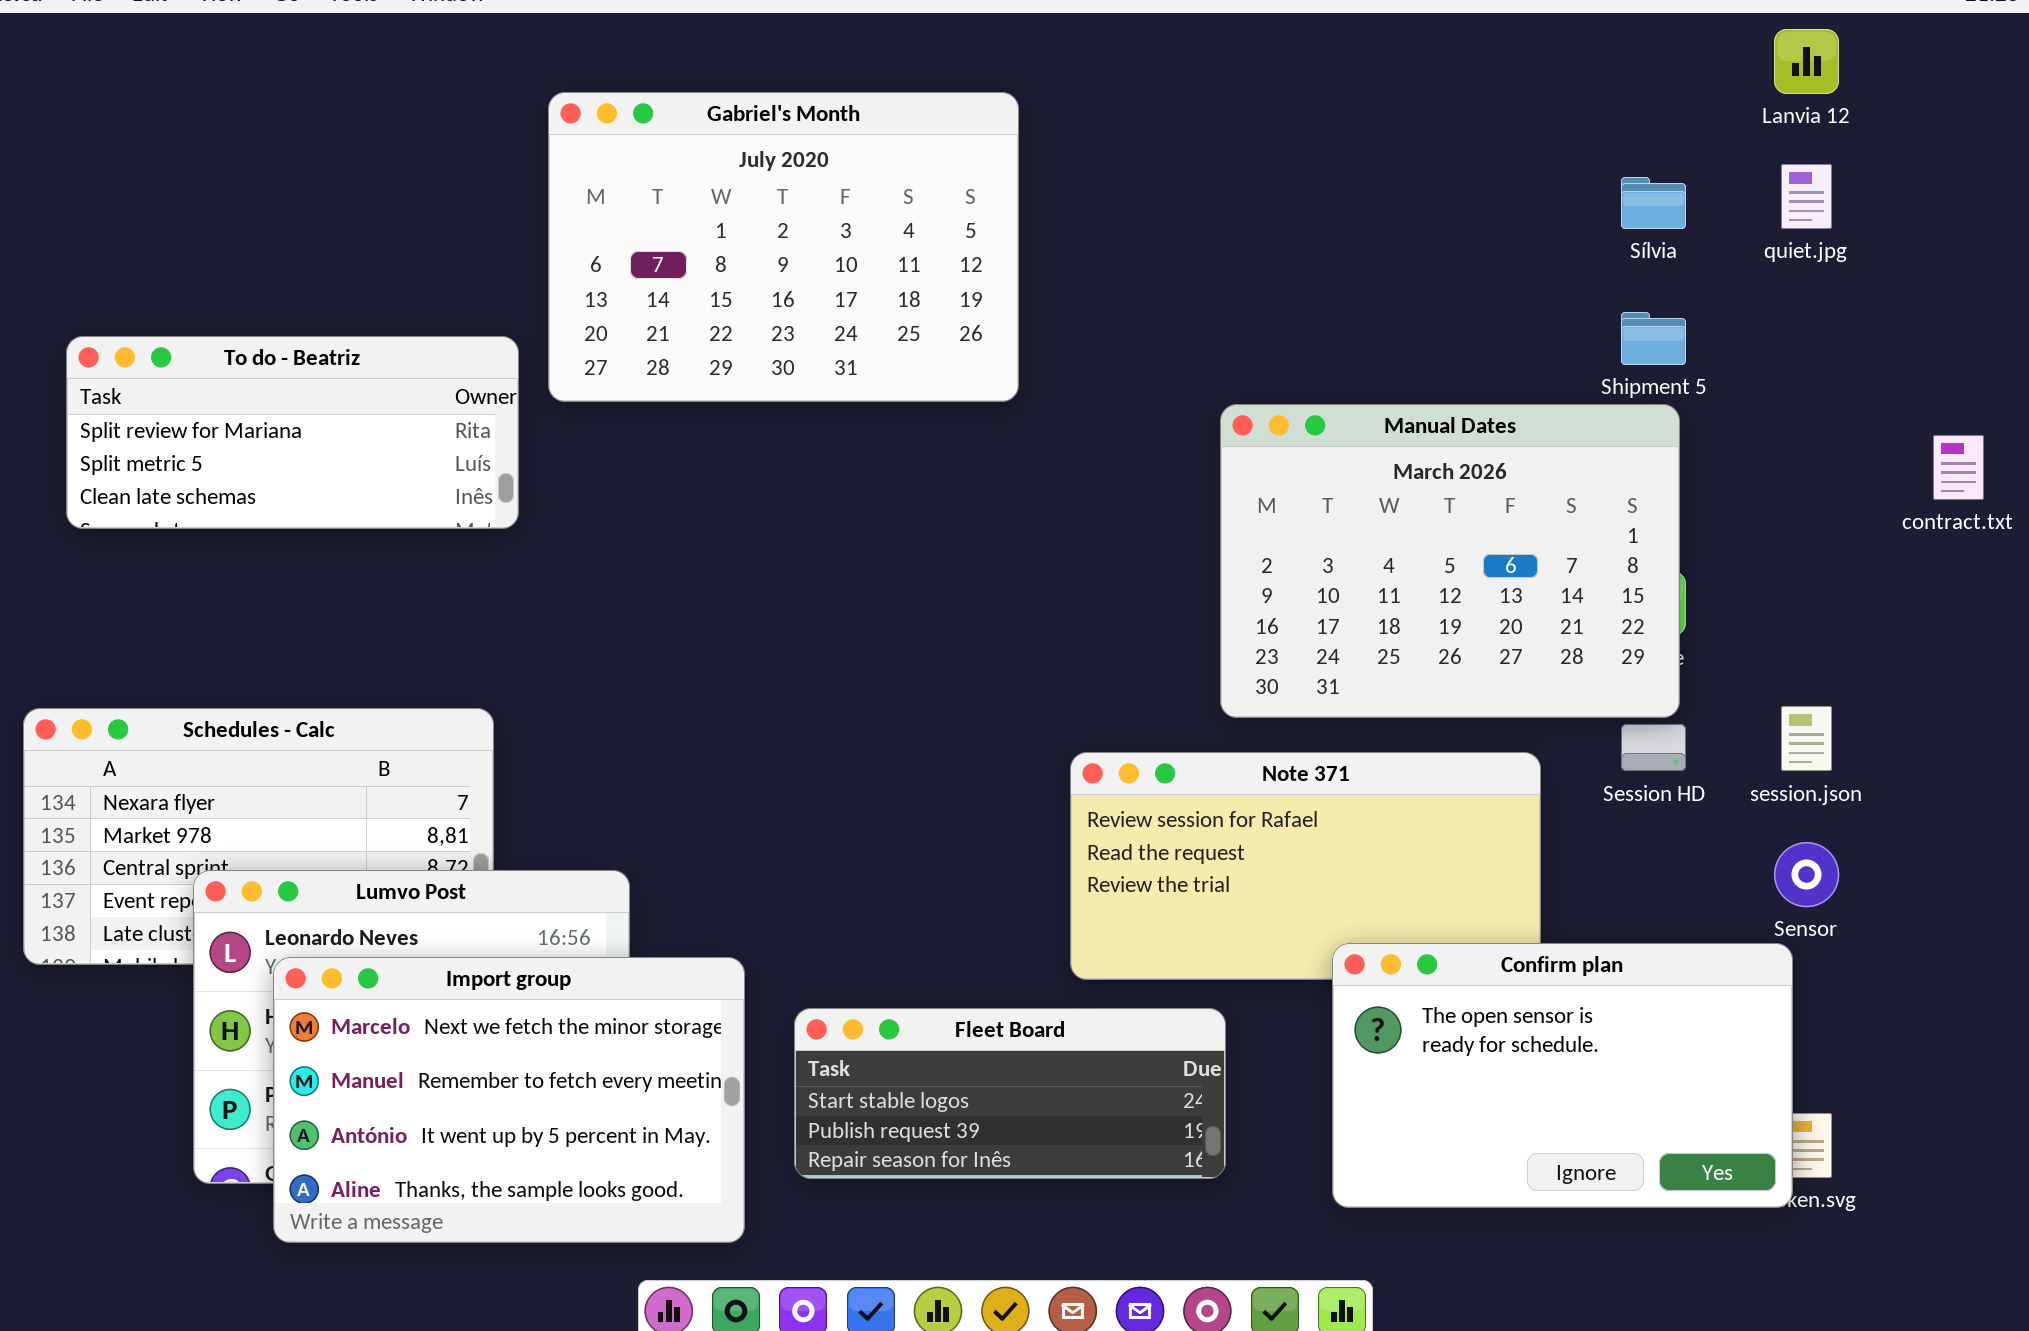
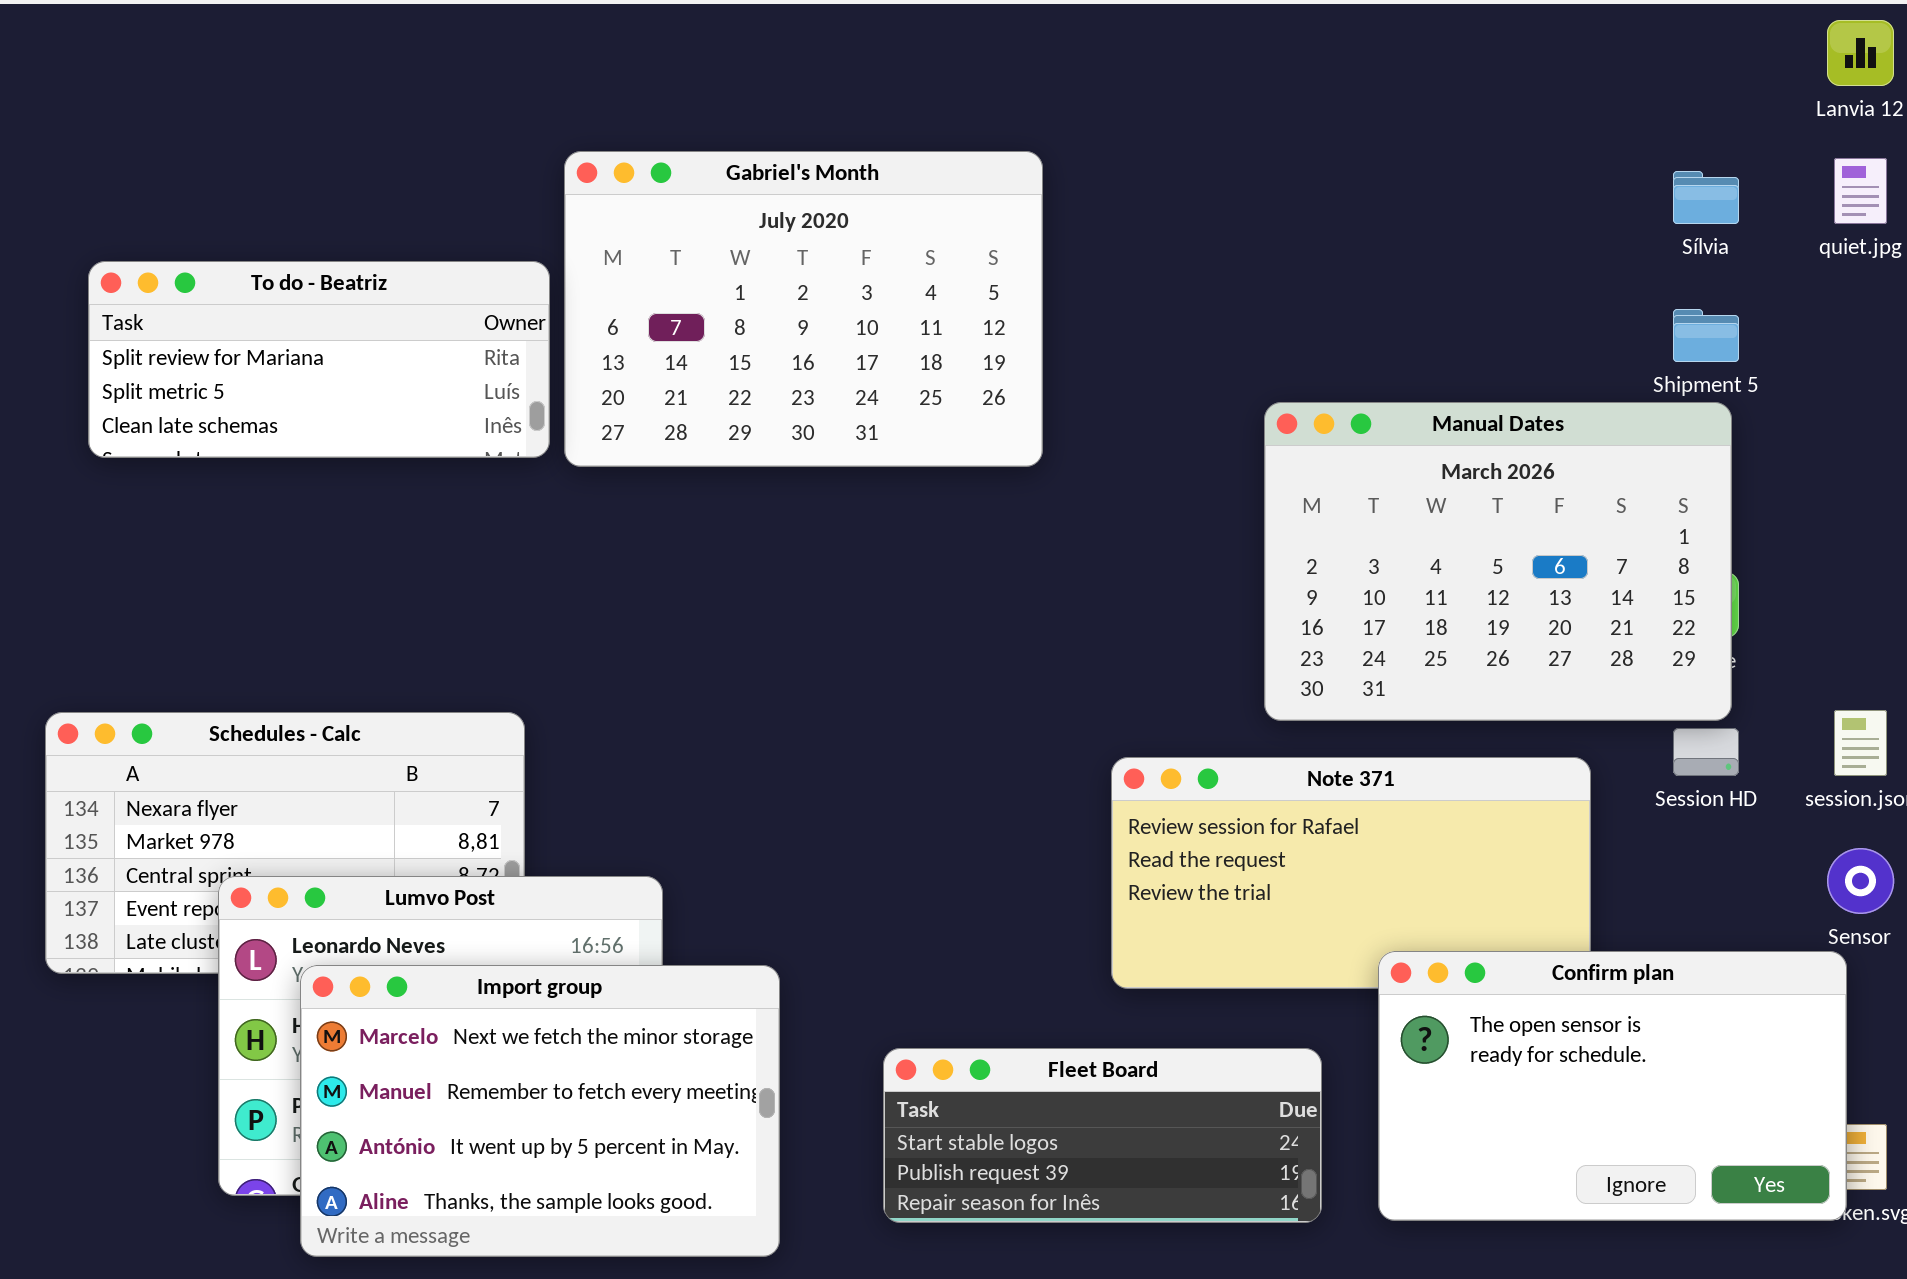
Gabriel's Month: [548,92,1019,402] -> [564,151,1043,467], moved
To do - Beatriz: [66,336,519,529] -> [88,261,550,458], moved
Fleet Board: [794,1008,1226,1179] -> [883,1048,1322,1223], moved

